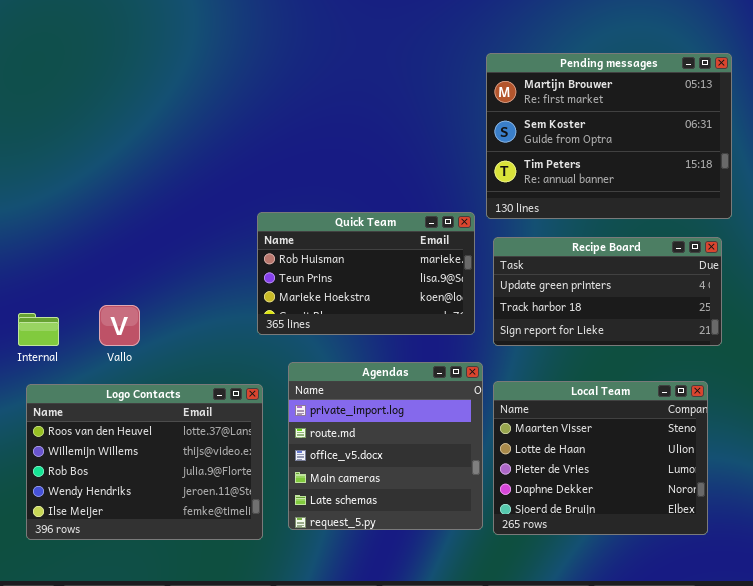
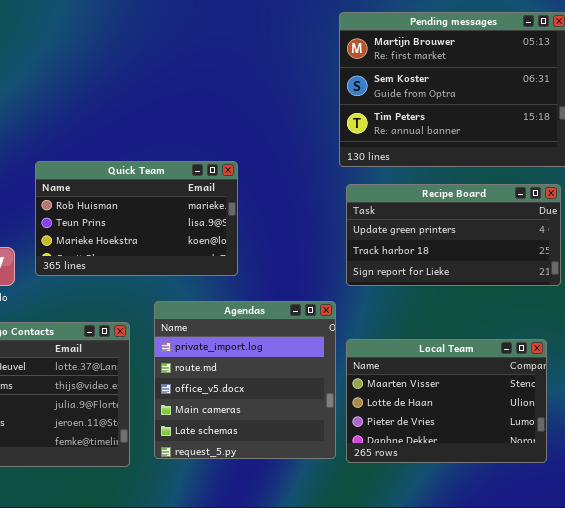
Quick Team: [257,212,475,335] -> [35,161,238,276], moved
Local Team: [493,381,708,535] -> [346,339,547,463], resized

